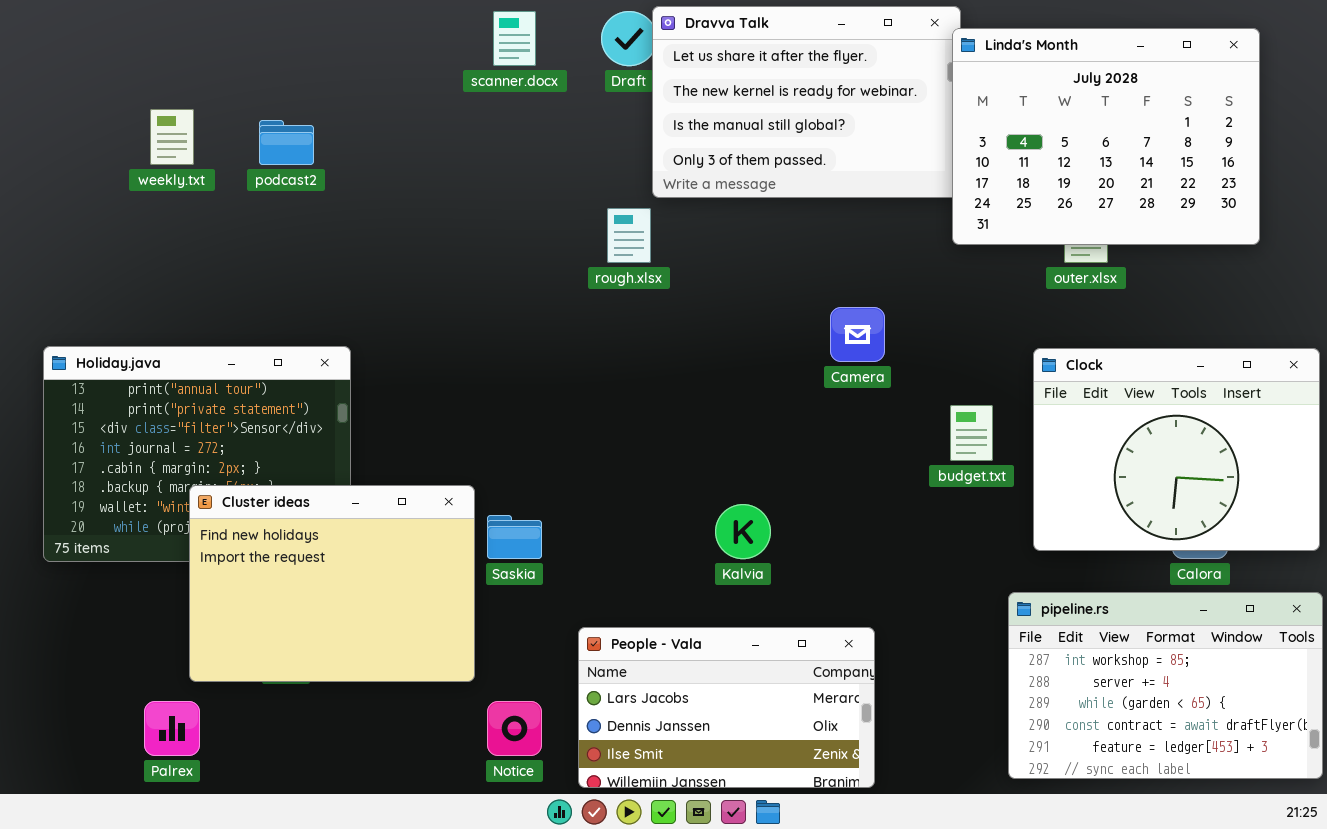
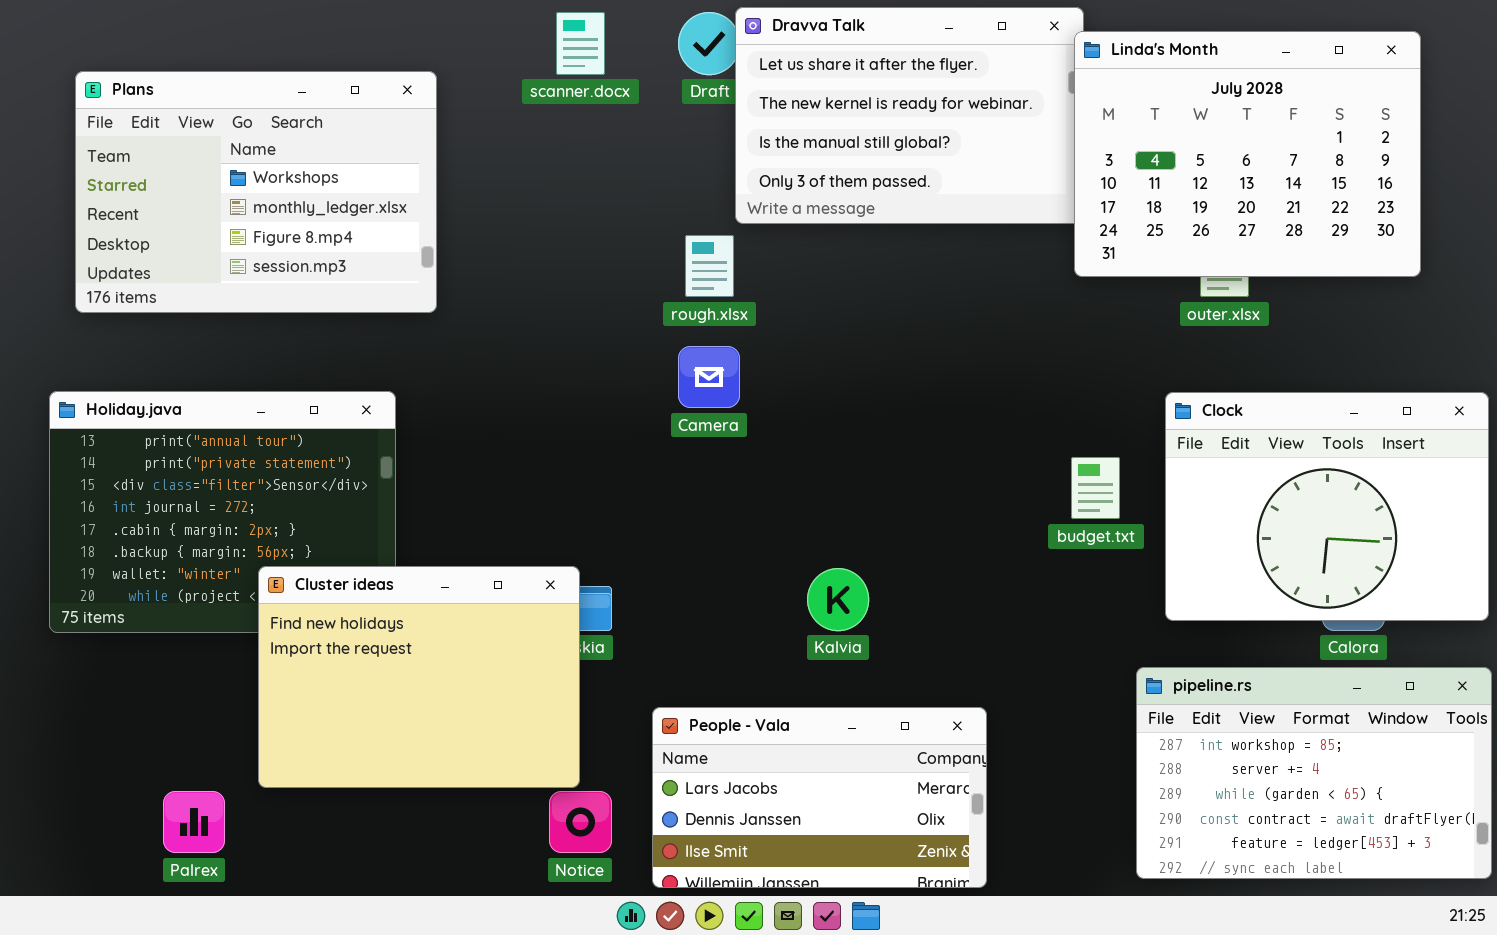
Plans: none -> [75,71,437,313], opened
Camera: [830,307,885,362] -> [678,346,740,408], moved
Cluster ideas: [189,485,475,682] -> [258,566,580,788], moved

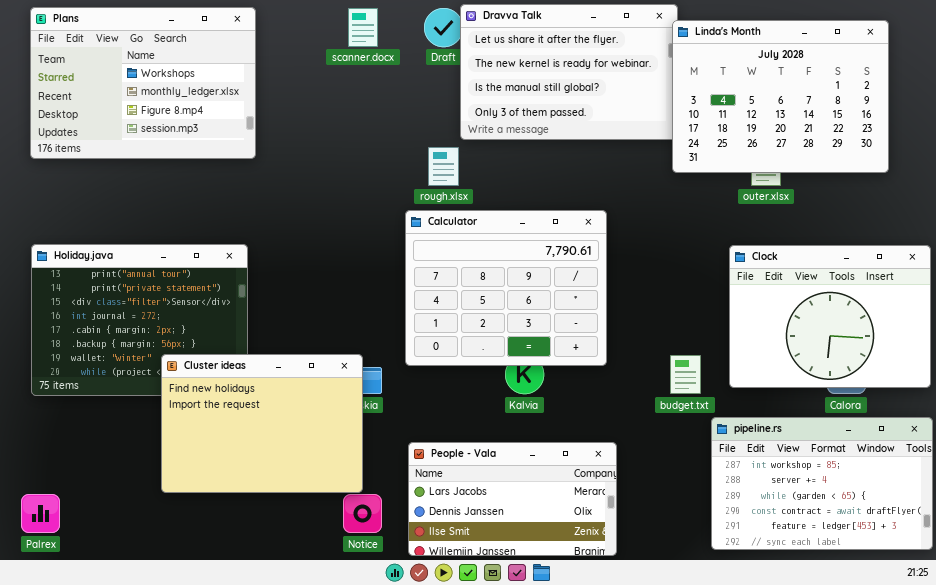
Plans: [75,71,437,313] -> [30,7,256,159], moved
Calculator: none -> [405,210,607,366], opened
budget.txt: [1071,457,1120,519] -> [670,355,701,394], moved
Palrex: [163,791,225,853] -> [21,494,60,533], moved

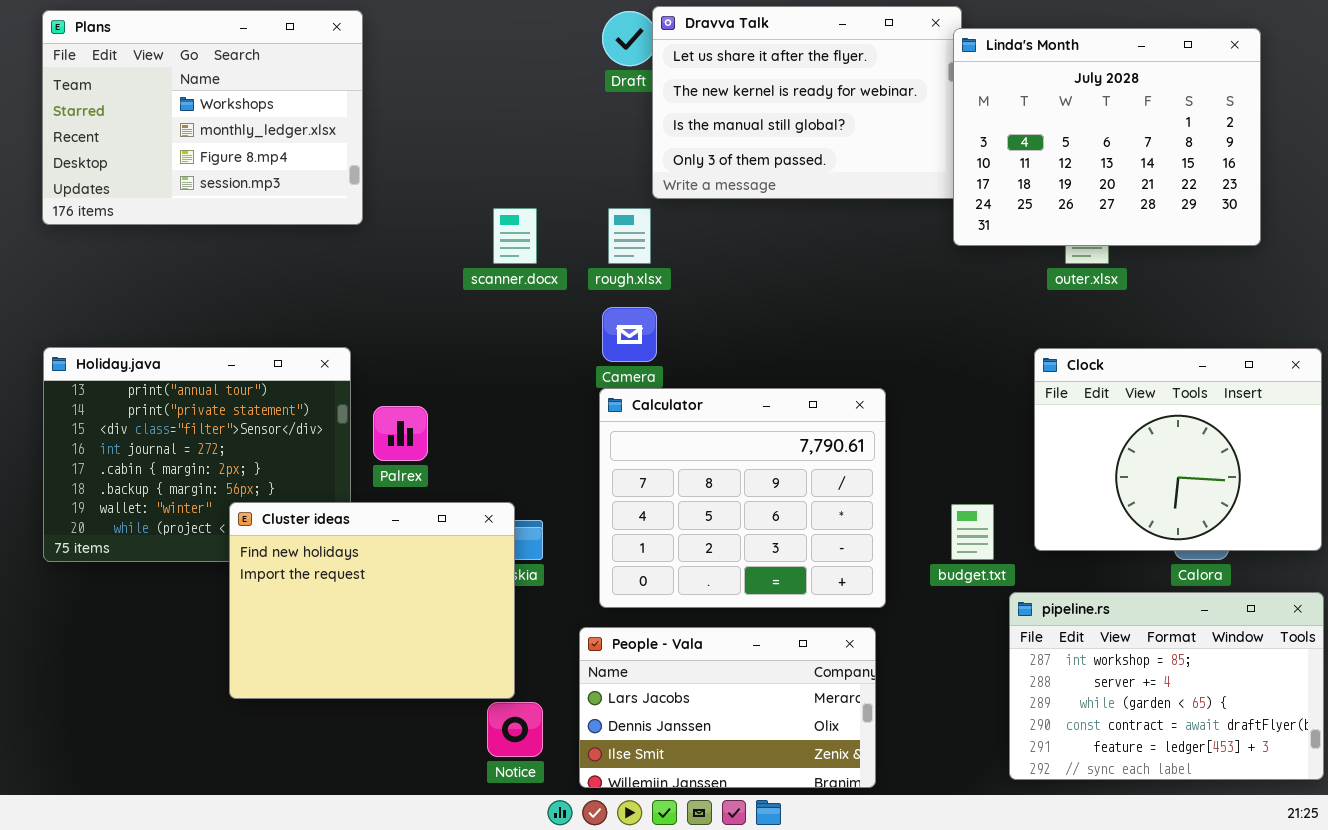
scanner.docx: [348,8,378,47] -> [493,208,537,264], moved
Calculator: [405,210,607,366] -> [599,388,886,608], moved
Palrex: [21,494,60,533] -> [373,406,428,461], moved

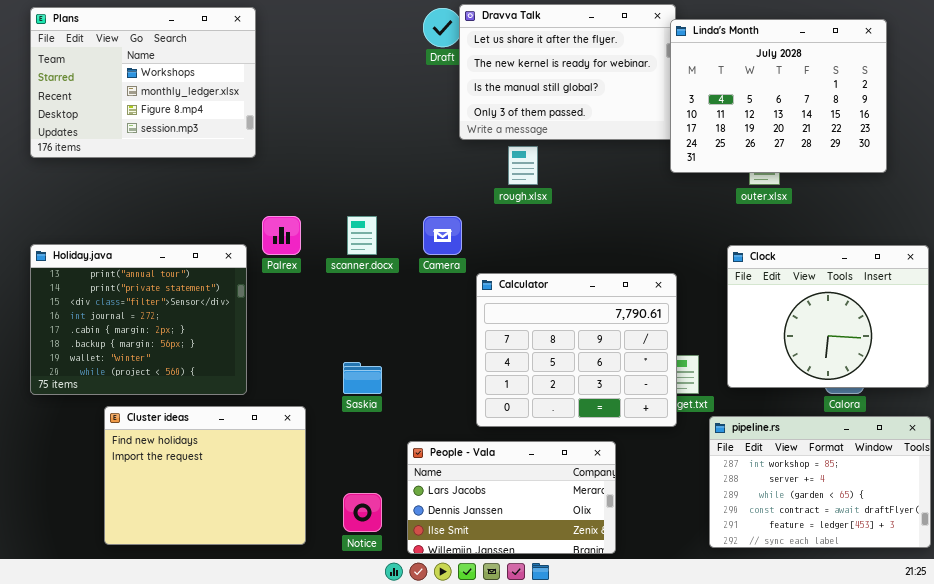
scanner.docx: [493,208,537,264] -> [347,216,377,255], moved
rough.xlsx: [608,208,651,264] -> [508,146,538,185], moved
Calculator: [599,388,886,608] -> [476,273,677,427], moved
Palrex: [373,406,428,461] -> [262,216,301,255], moved
Cluster ideas: [229,502,515,699] -> [104,406,306,545], moved

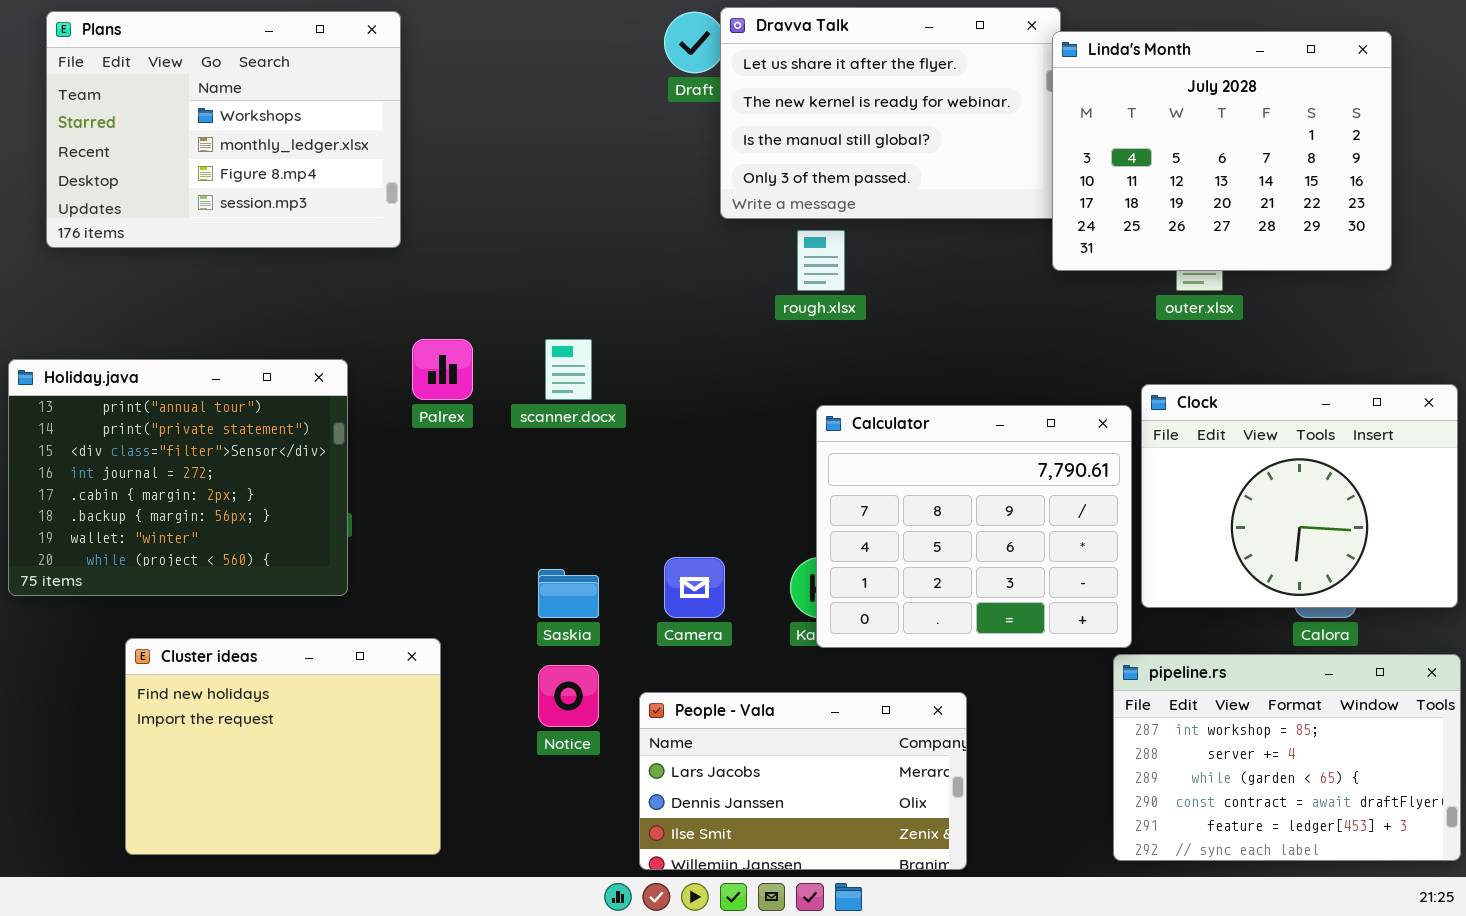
Camera: [423,216,462,255] -> [664,557,725,618], moved
Holiday.java: [30,244,247,395] -> [8,359,348,596], moved
Calculator: [476,273,677,427] -> [816,405,1132,648], moved
Cluster ideas: [104,406,306,545] -> [125,638,441,855], moved
Notice: [343,493,382,532] -> [538,665,599,727], moved

